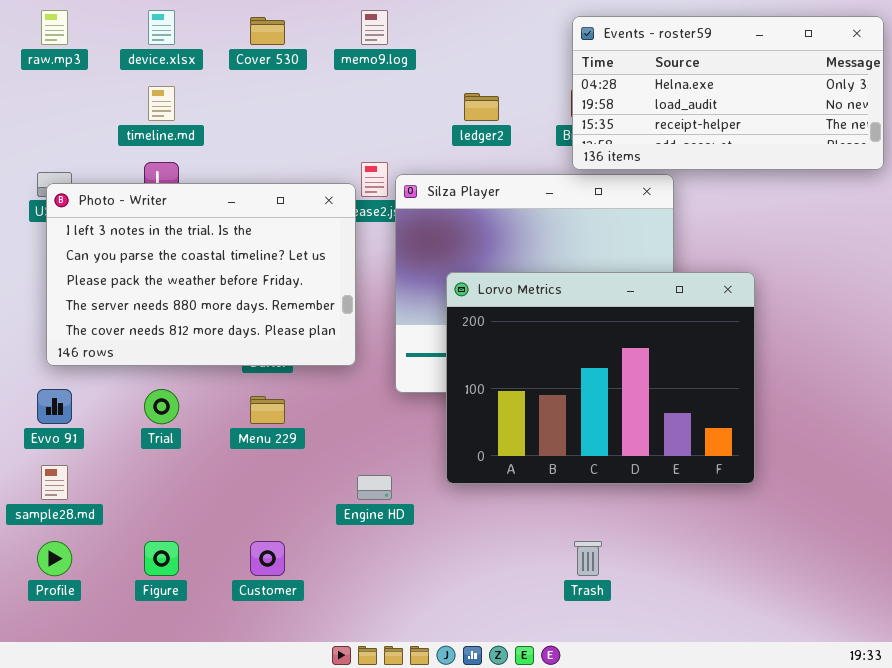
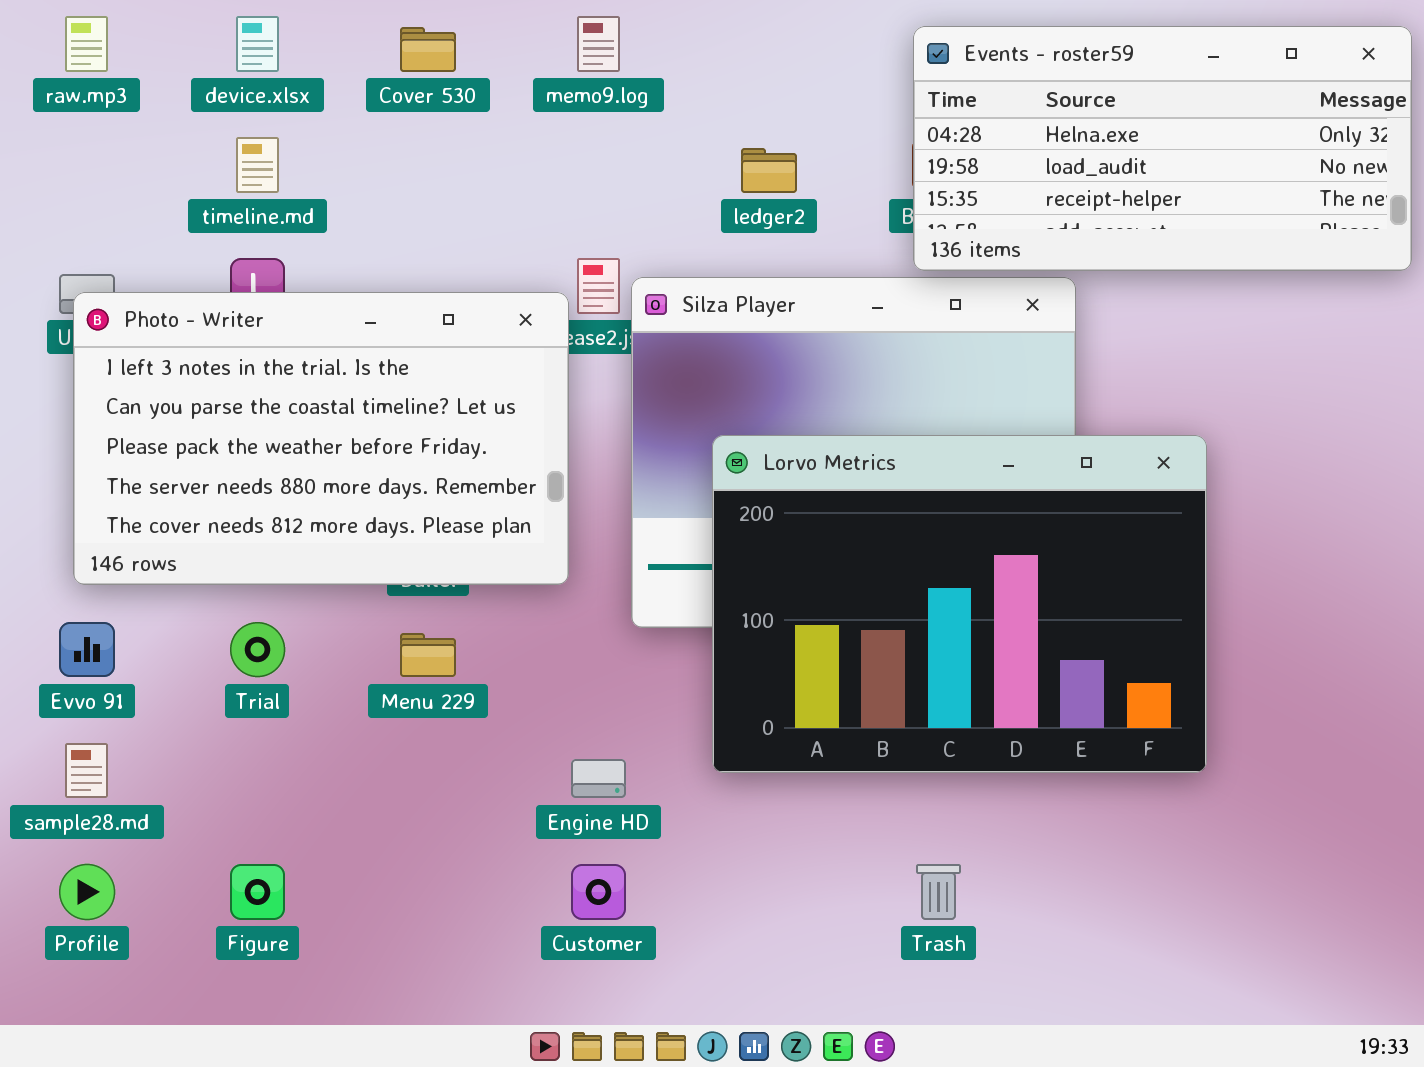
Customer: [250,541,285,576] -> [571,864,626,920], moved

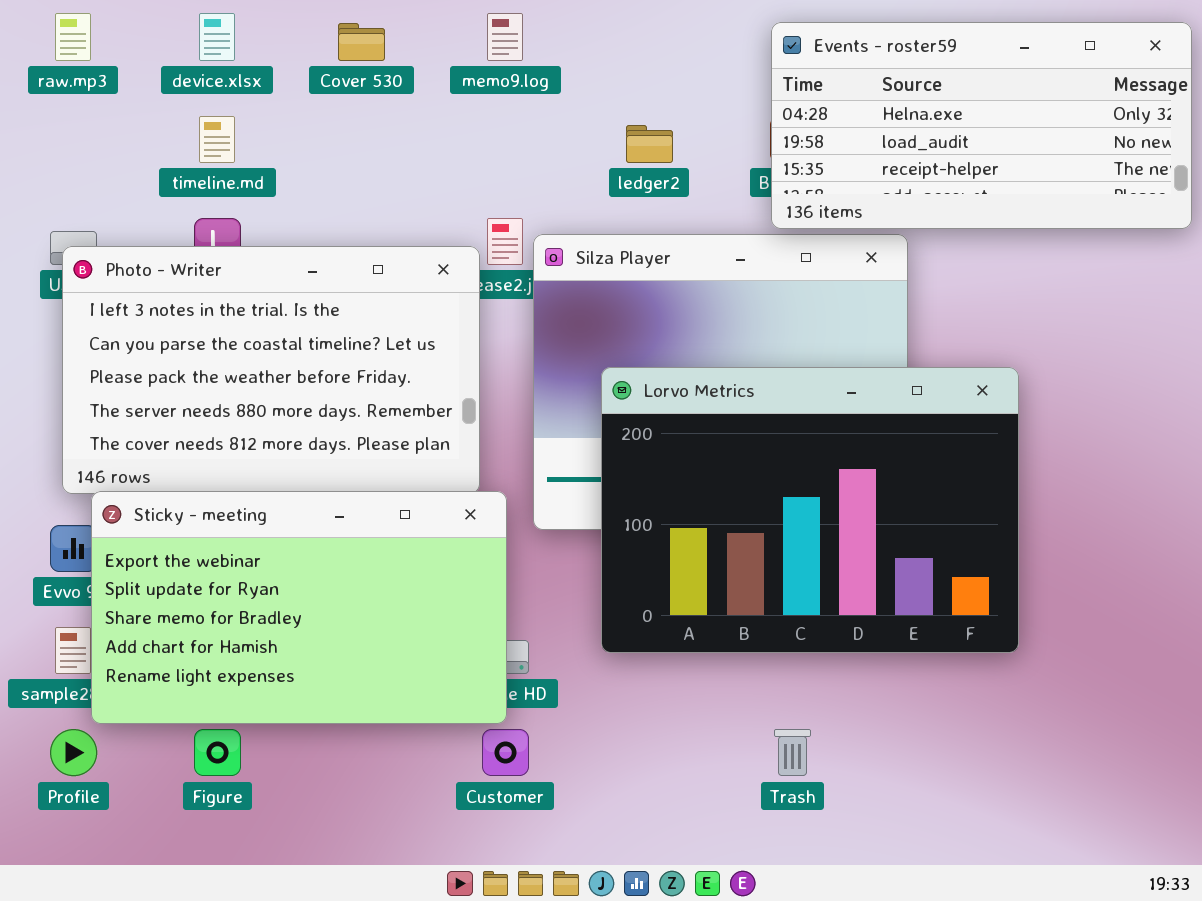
Sticky - meeting: none -> [91,491,507,724], opened

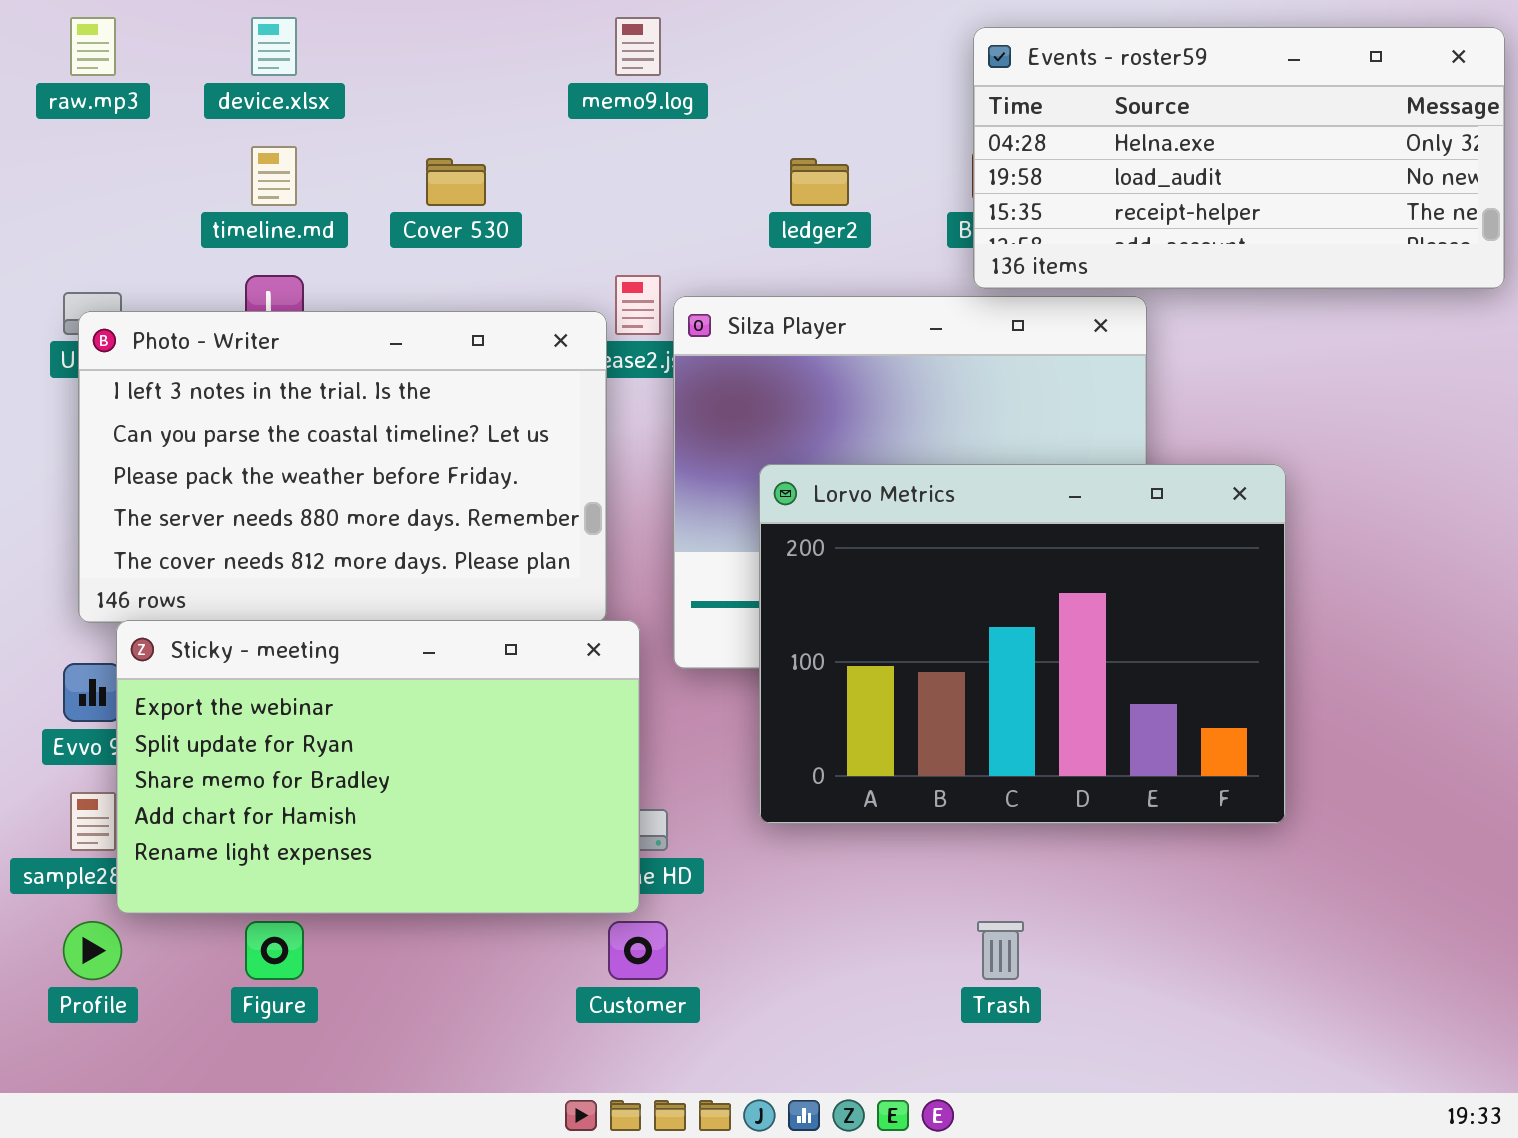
Cover 530: [338,23,385,61] -> [426,158,486,206], moved

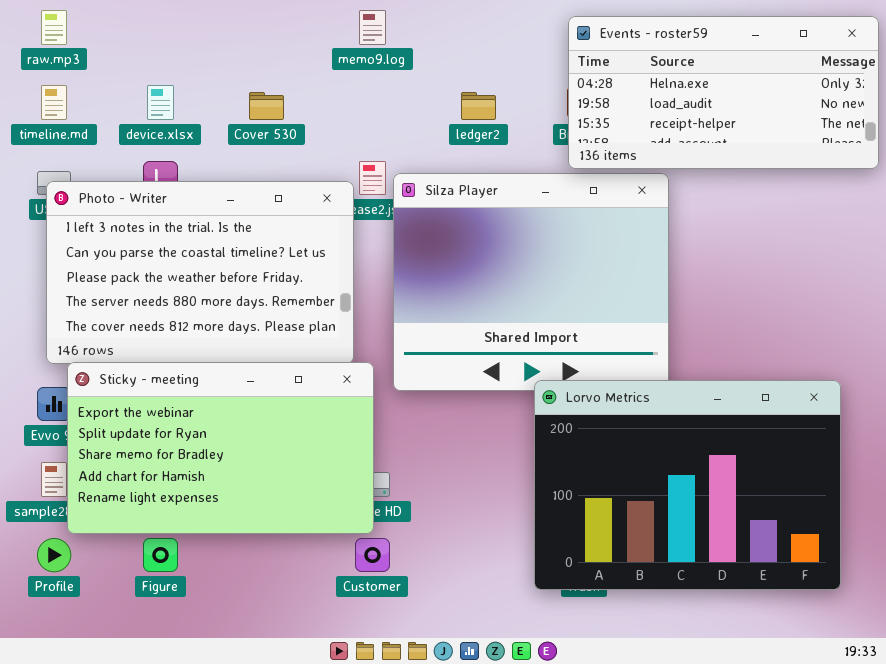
device.xlsx: [251,17,297,76] -> [147,85,174,120], moved
timeline.md: [251,146,297,206] -> [41,85,67,120], moved
Lorvo Metrics: [759,464,1286,824] -> [534,380,841,590], moved

